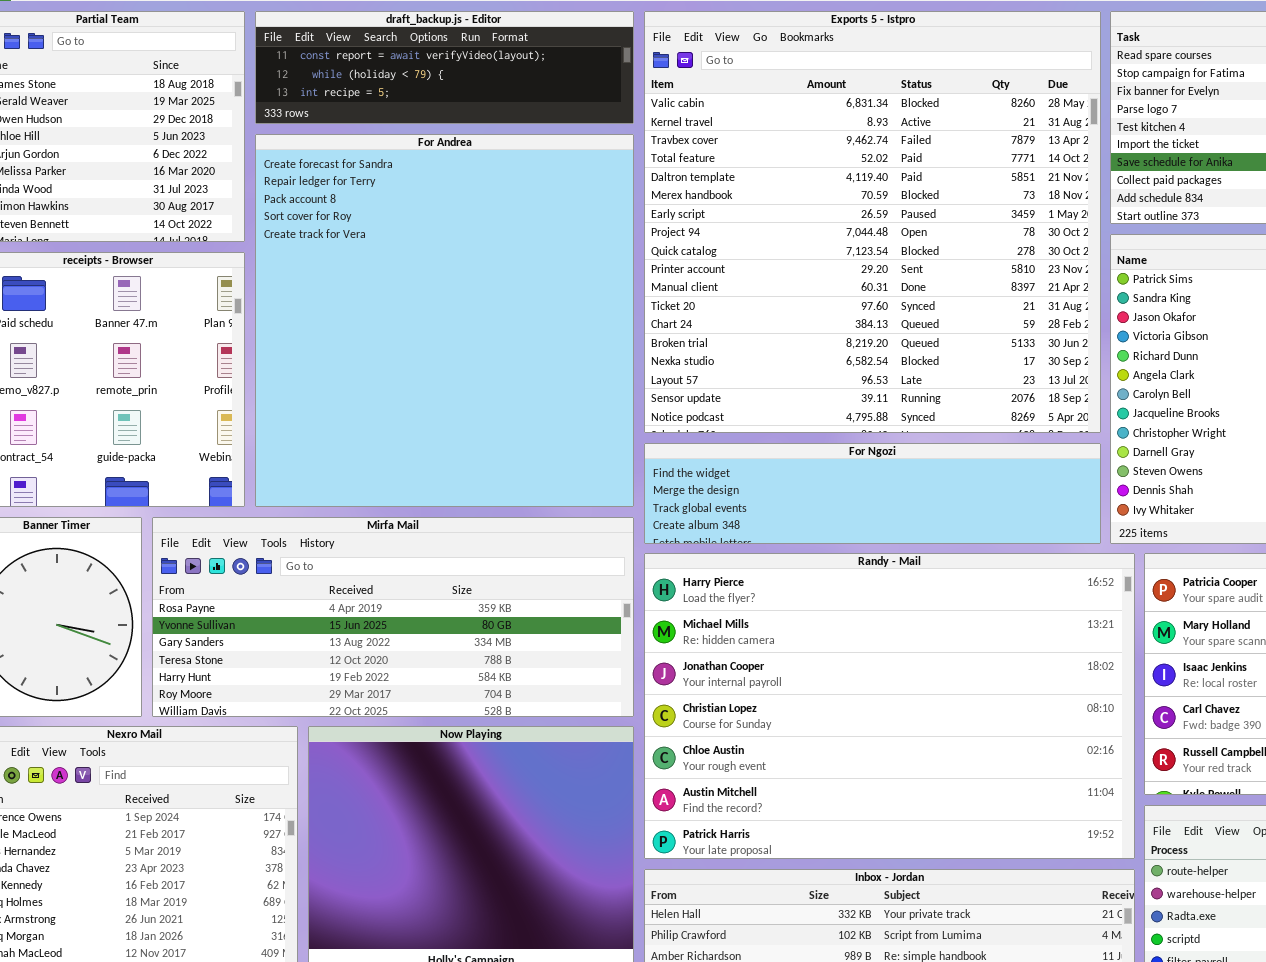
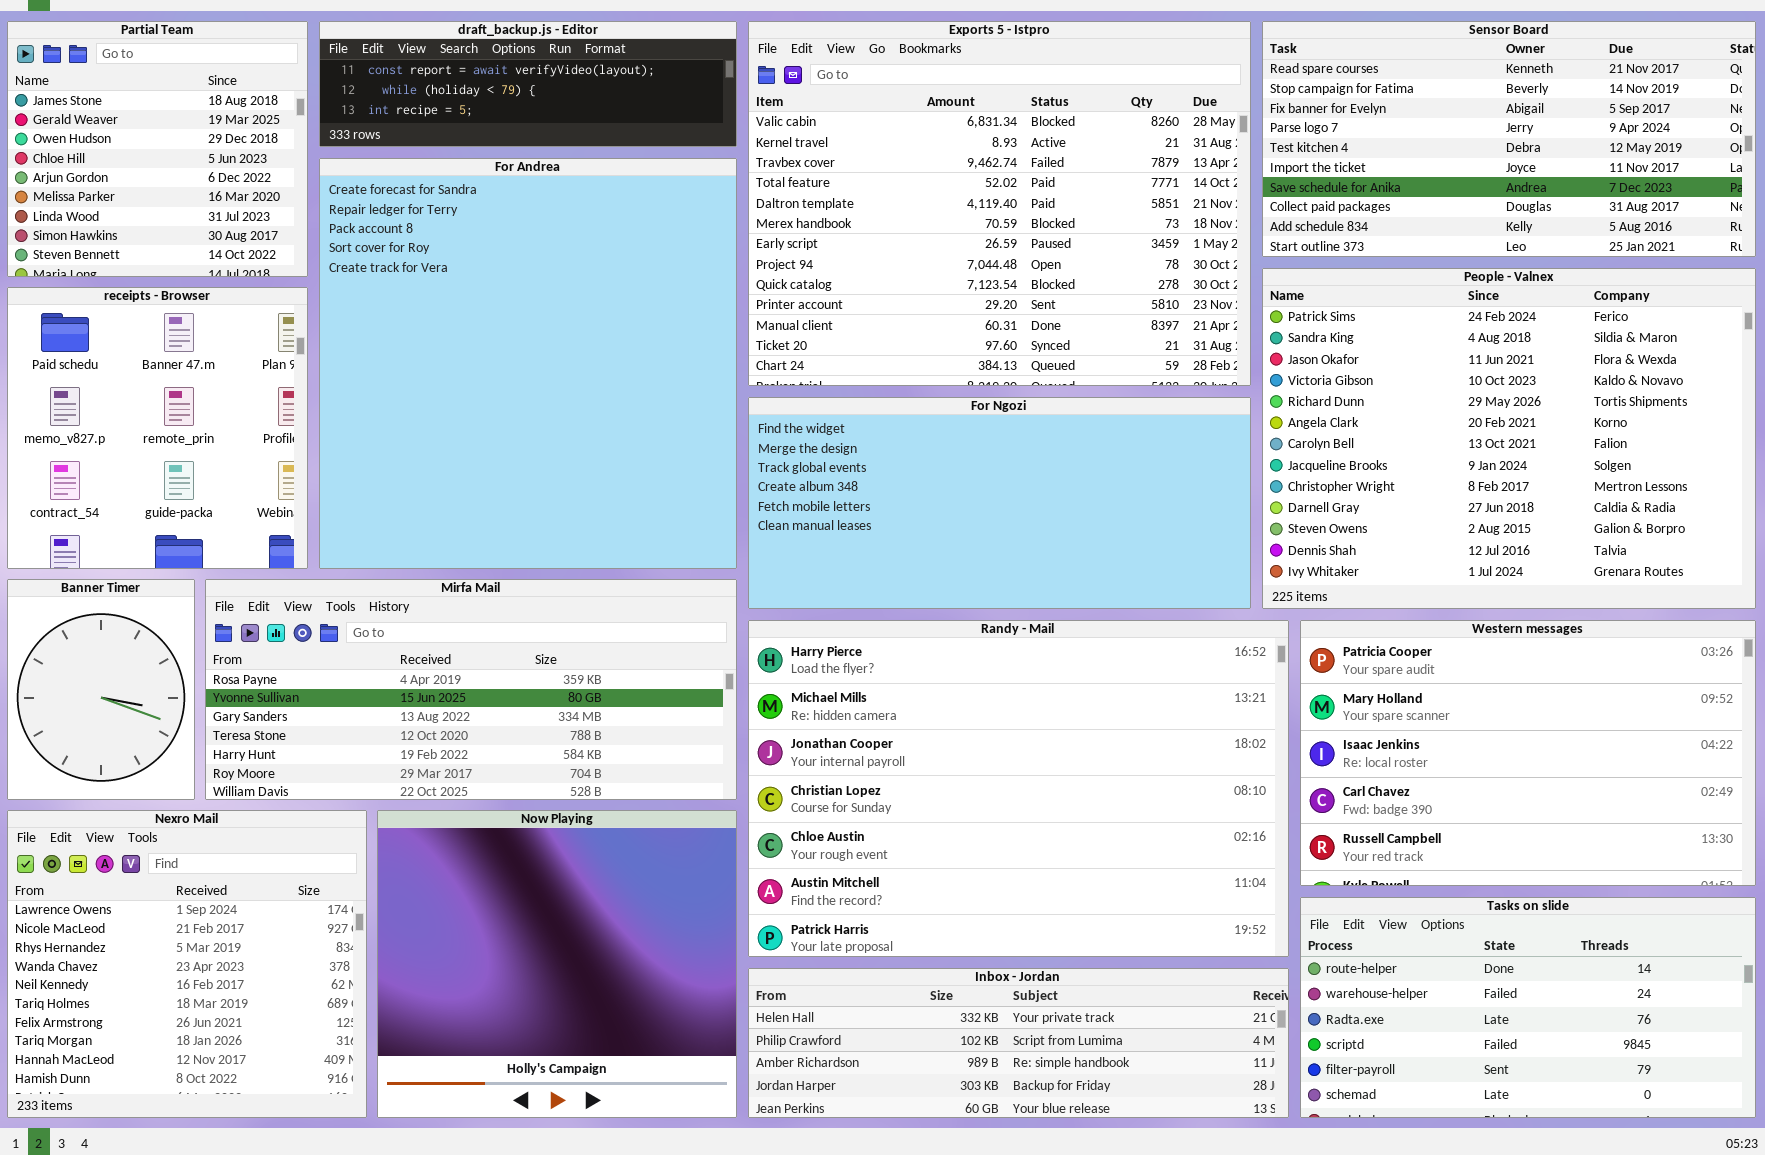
Exports 5 - Istpro: [644,11,1101,433] -> [748,21,1251,386], resized
For Ngozi: [644,443,1101,544] -> [748,397,1251,609], resized

